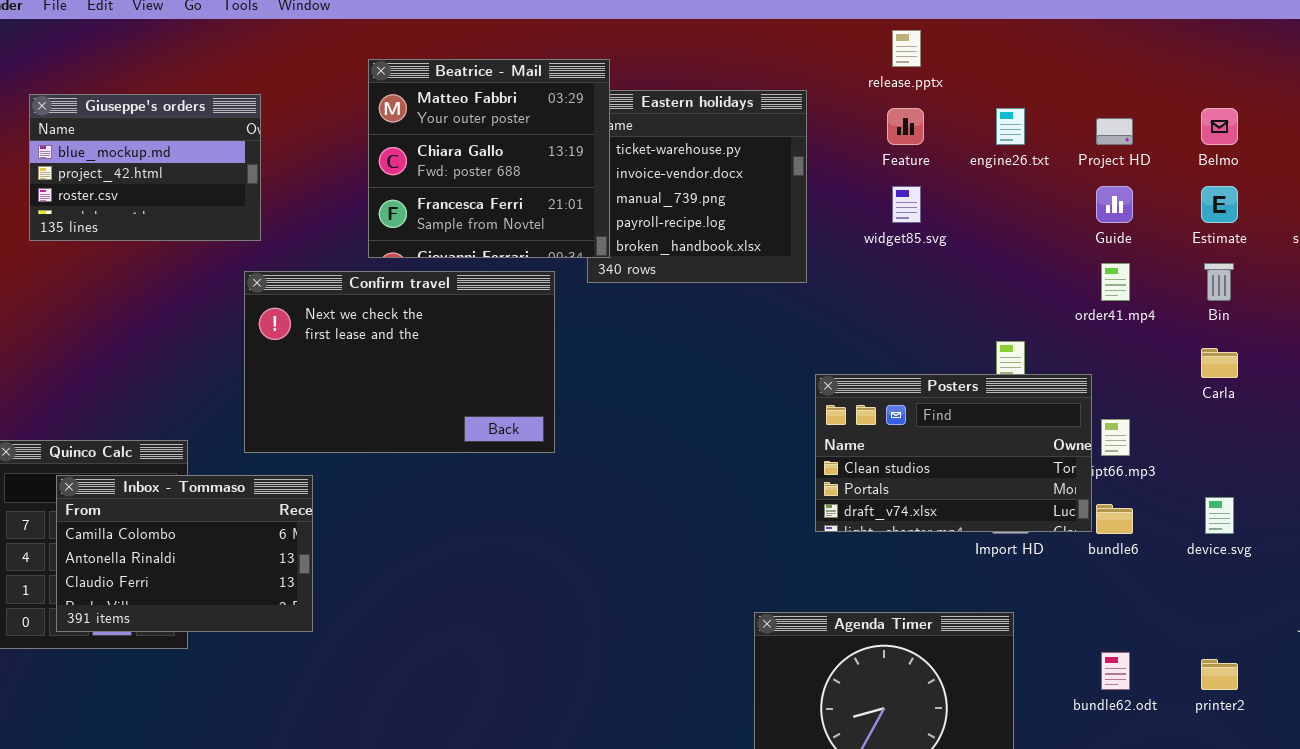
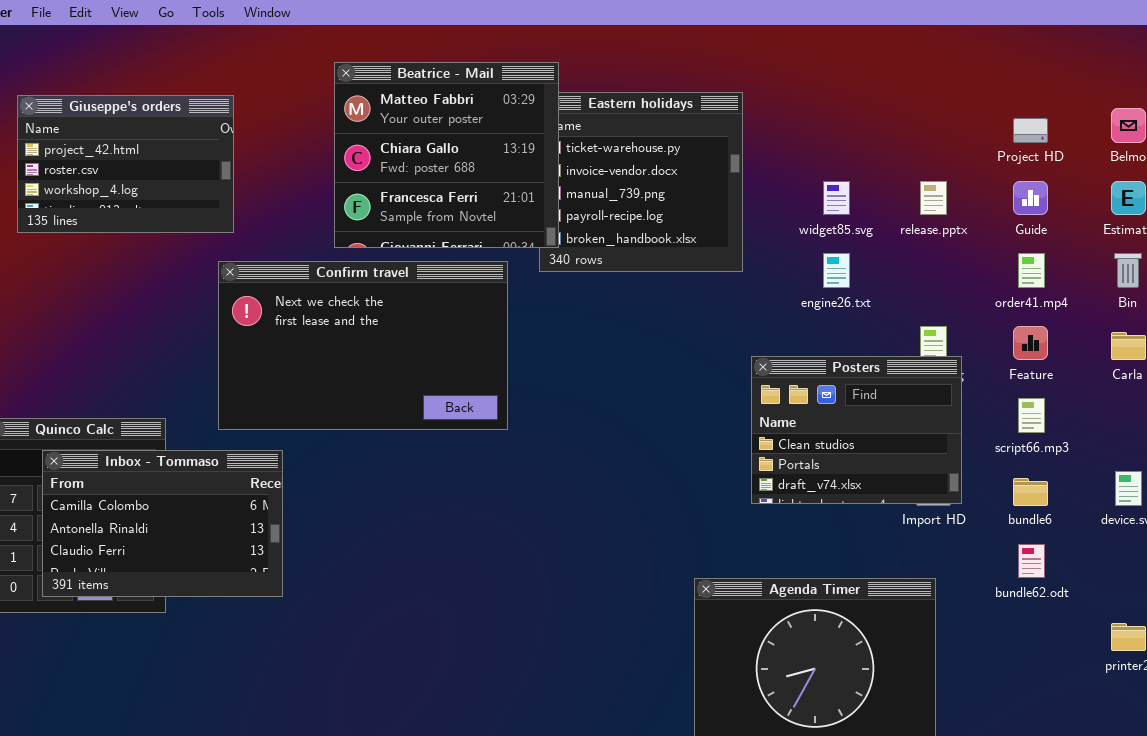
release.pptx: [892,30,921,67] -> [920,181,947,215], moved
Giuseppe's orders: [29,94,261,241] -> [17,95,234,233], scrolled down 1 row
Feature: [887,108,924,145] -> [1013,326,1048,360], moved
engine26.txt: [996,108,1025,145] -> [823,253,850,288], moved
Posters: [815,374,1092,532] -> [751,356,962,504], resized
bundle62.odt: [1101,652,1130,690] -> [1018,544,1045,578], moved

